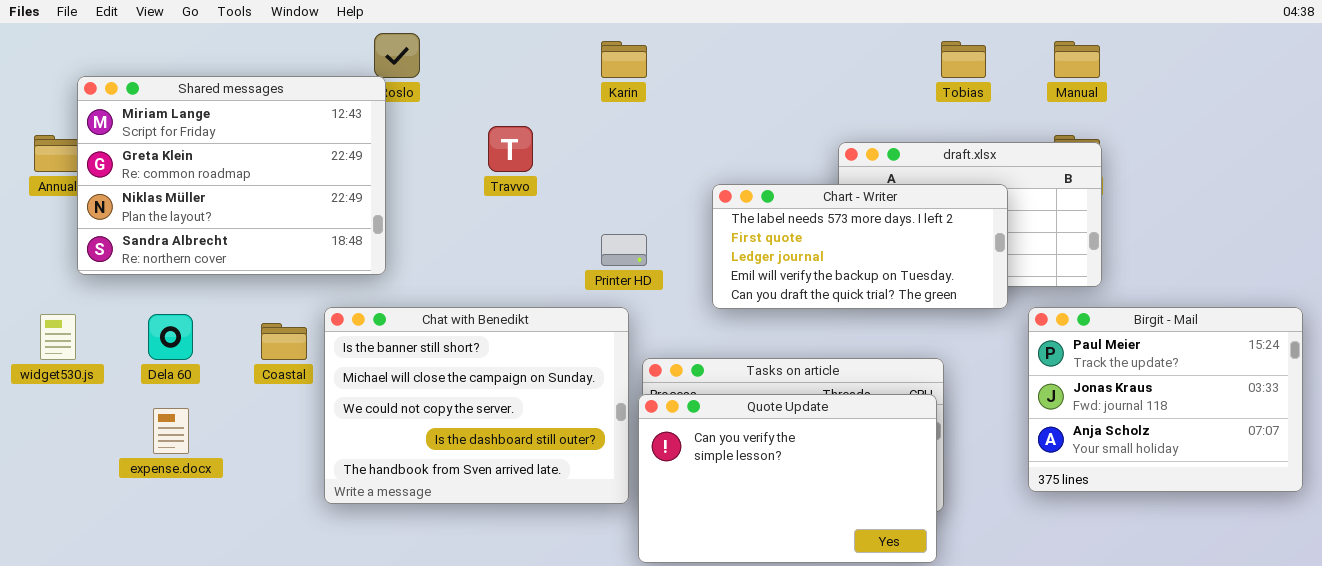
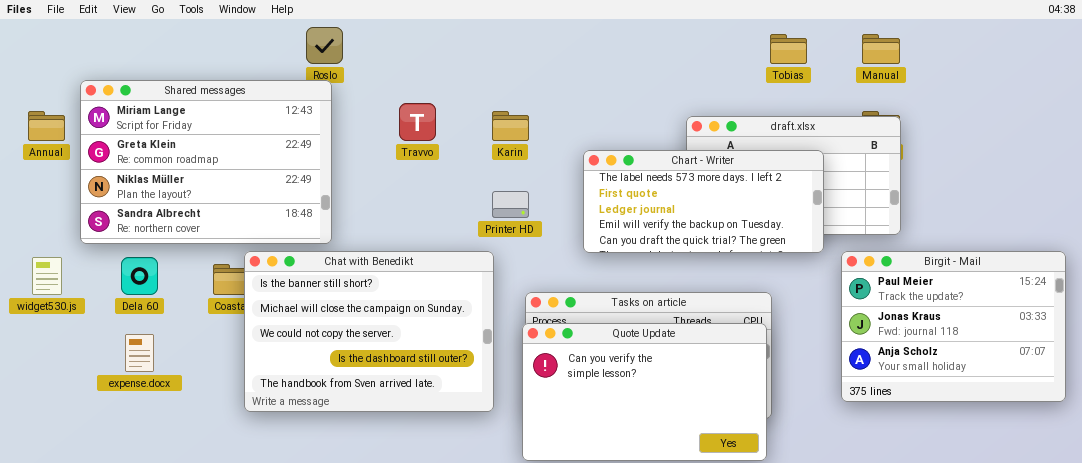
Karin: [601,41,647,78] -> [492,111,529,141], moved
Shared messages: [77,76,386,275] -> [80,80,332,244], moved
Chat with Benedikt: [324,307,629,504] -> [244,251,494,412], moved

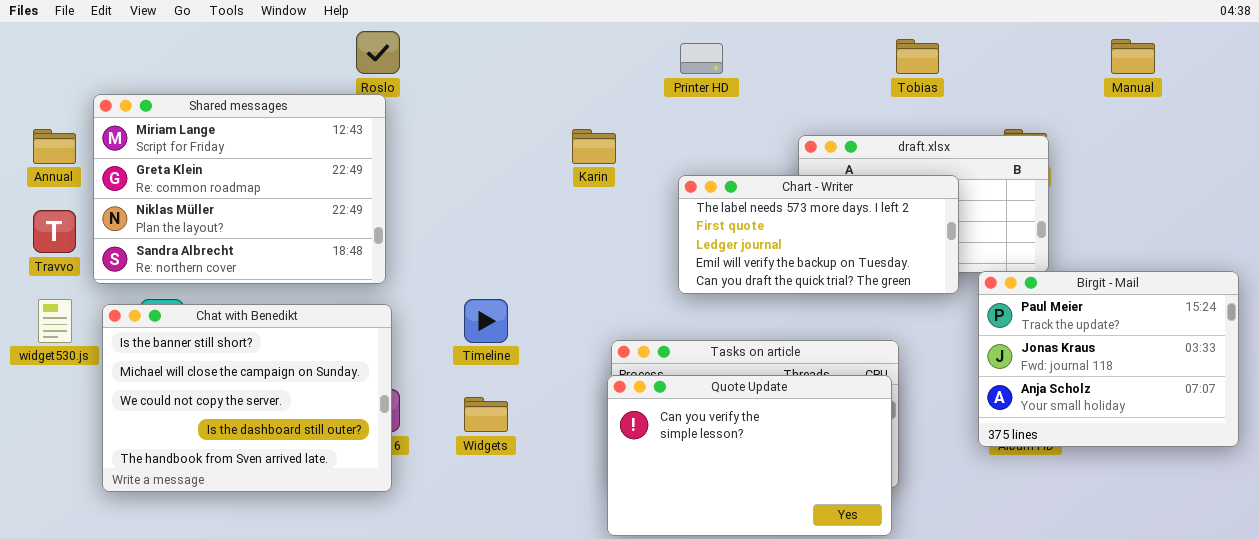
Manual: [862,34,900,64] -> [1111,39,1155,74], moved
Travvo: [399,103,436,141] -> [33,210,76,253], moved
Printer HD: [492,191,529,218] -> [680,43,723,74], moved
Chat with Benedikt: [244,251,494,412] -> [102,304,392,492], moved
Birgit - Mail: [841,251,1066,402] -> [978,271,1239,447], moved

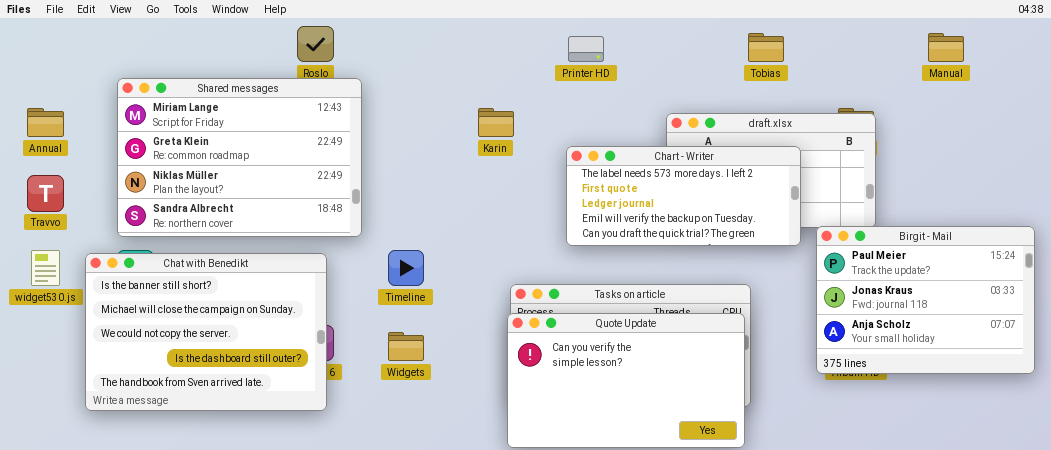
Shared messages: [93,94,386,284] -> [117,78,362,237], moved

